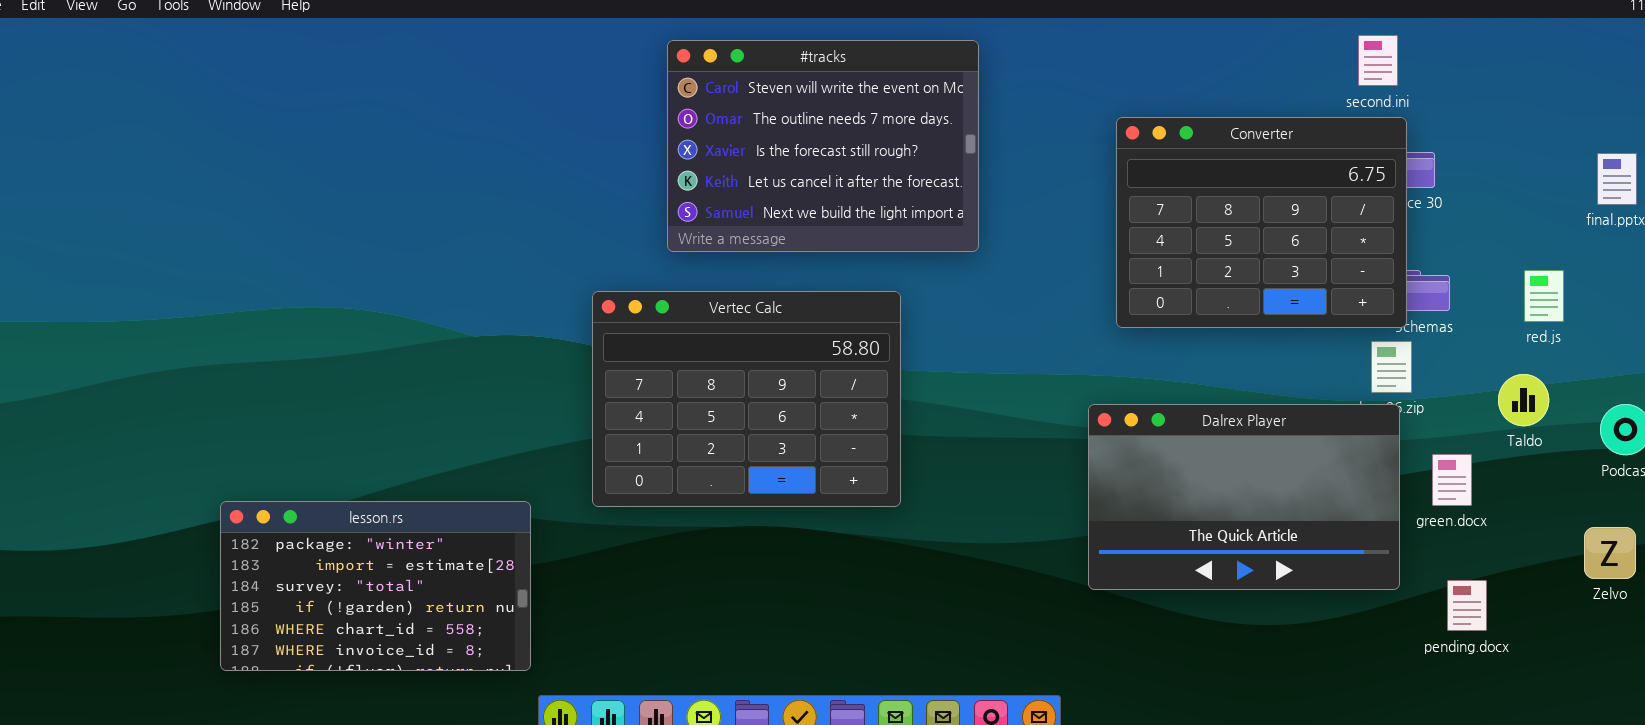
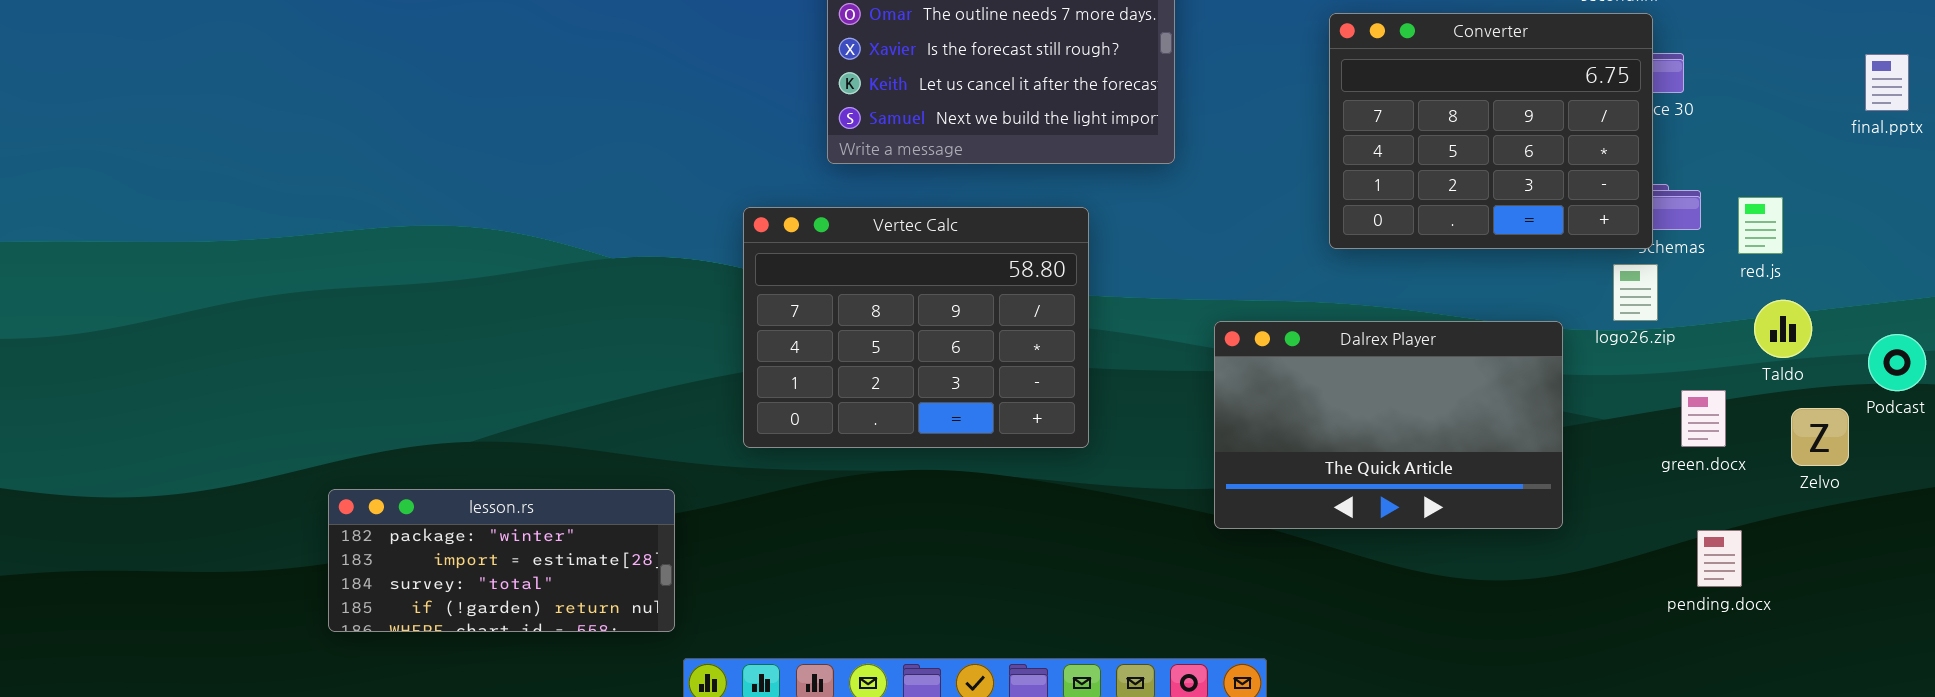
red.js: [1524,270,1564,322] -> [1738,197,1783,254], moved
Dalrex Player: [1088,404,1400,590] -> [1214,321,1563,529], moved
lesson.rs: [220,501,531,671] -> [328,489,675,632], resized
Zelvo: [1584,527,1636,579] -> [1791,408,1849,466], moved

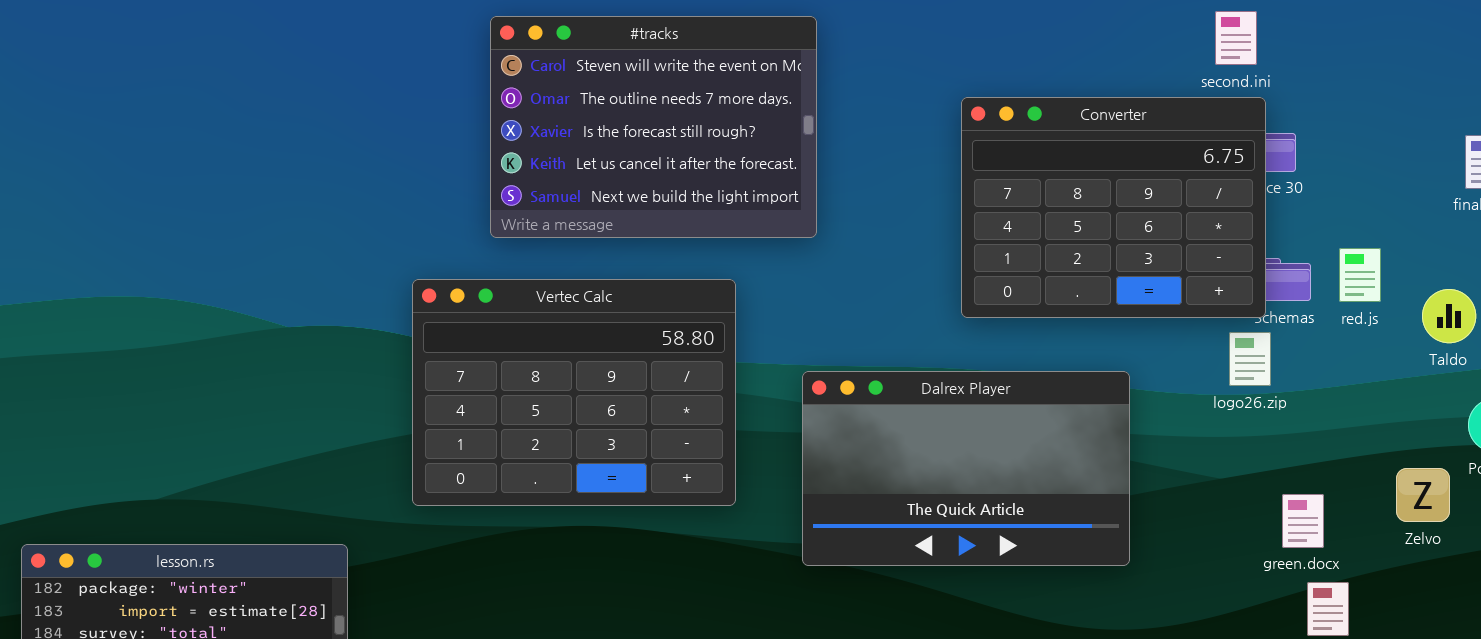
red.js: [1738,197,1783,254] -> [1339,248,1381,302], moved
Taldo: [1754,300,1812,358] -> [1422,289,1476,343], moved
Dalrex Player: [1214,321,1563,529] -> [802,371,1130,566], moved
green.docx: [1681,390,1726,447] -> [1282,494,1324,548], moved

